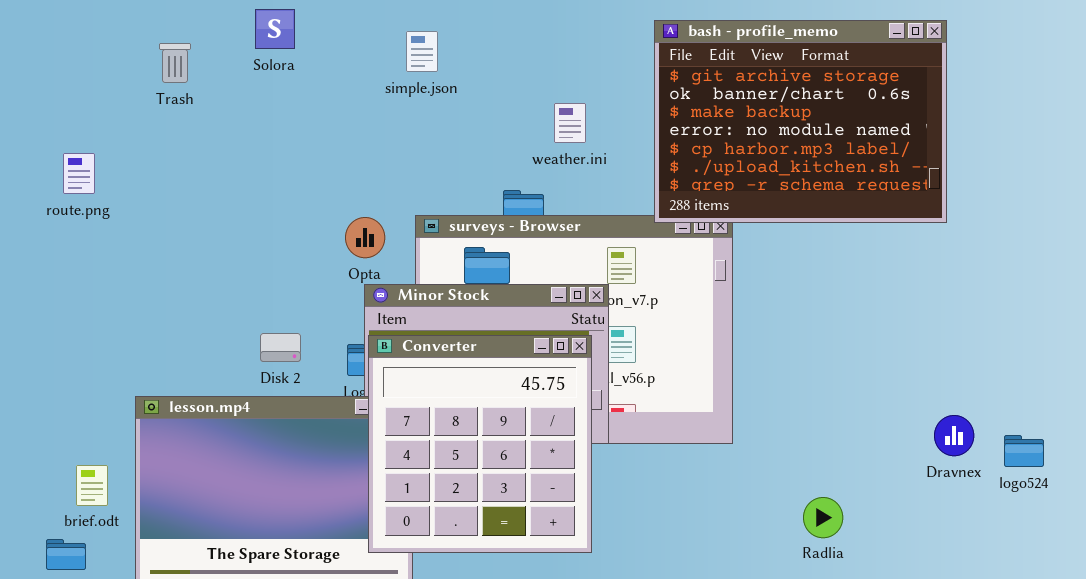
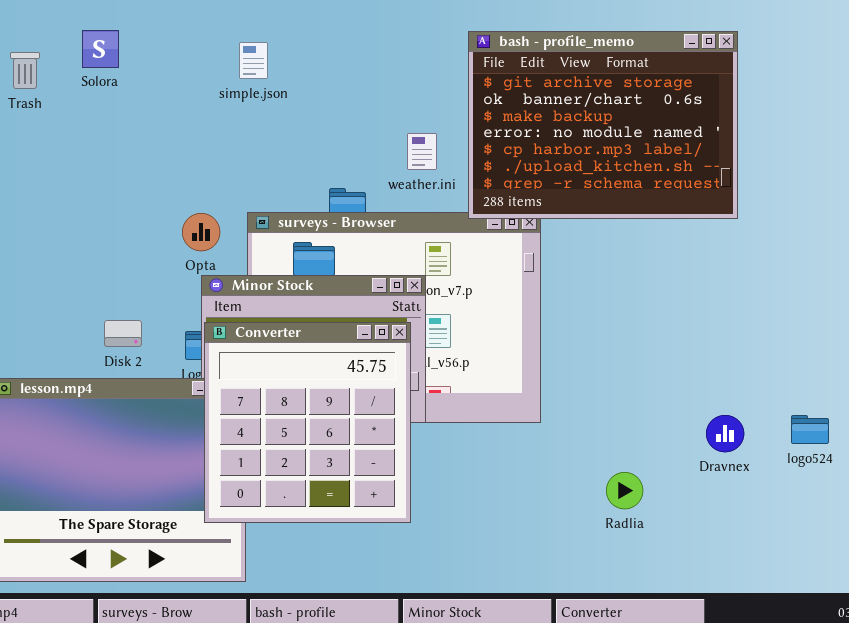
Solora: [255,9,295,49] -> [82,30,119,68], moved
weather.ini: [554,103,586,143] -> [407,133,437,170], moved
Dravnex: [934,415,974,456] -> [706,415,744,452], moved

